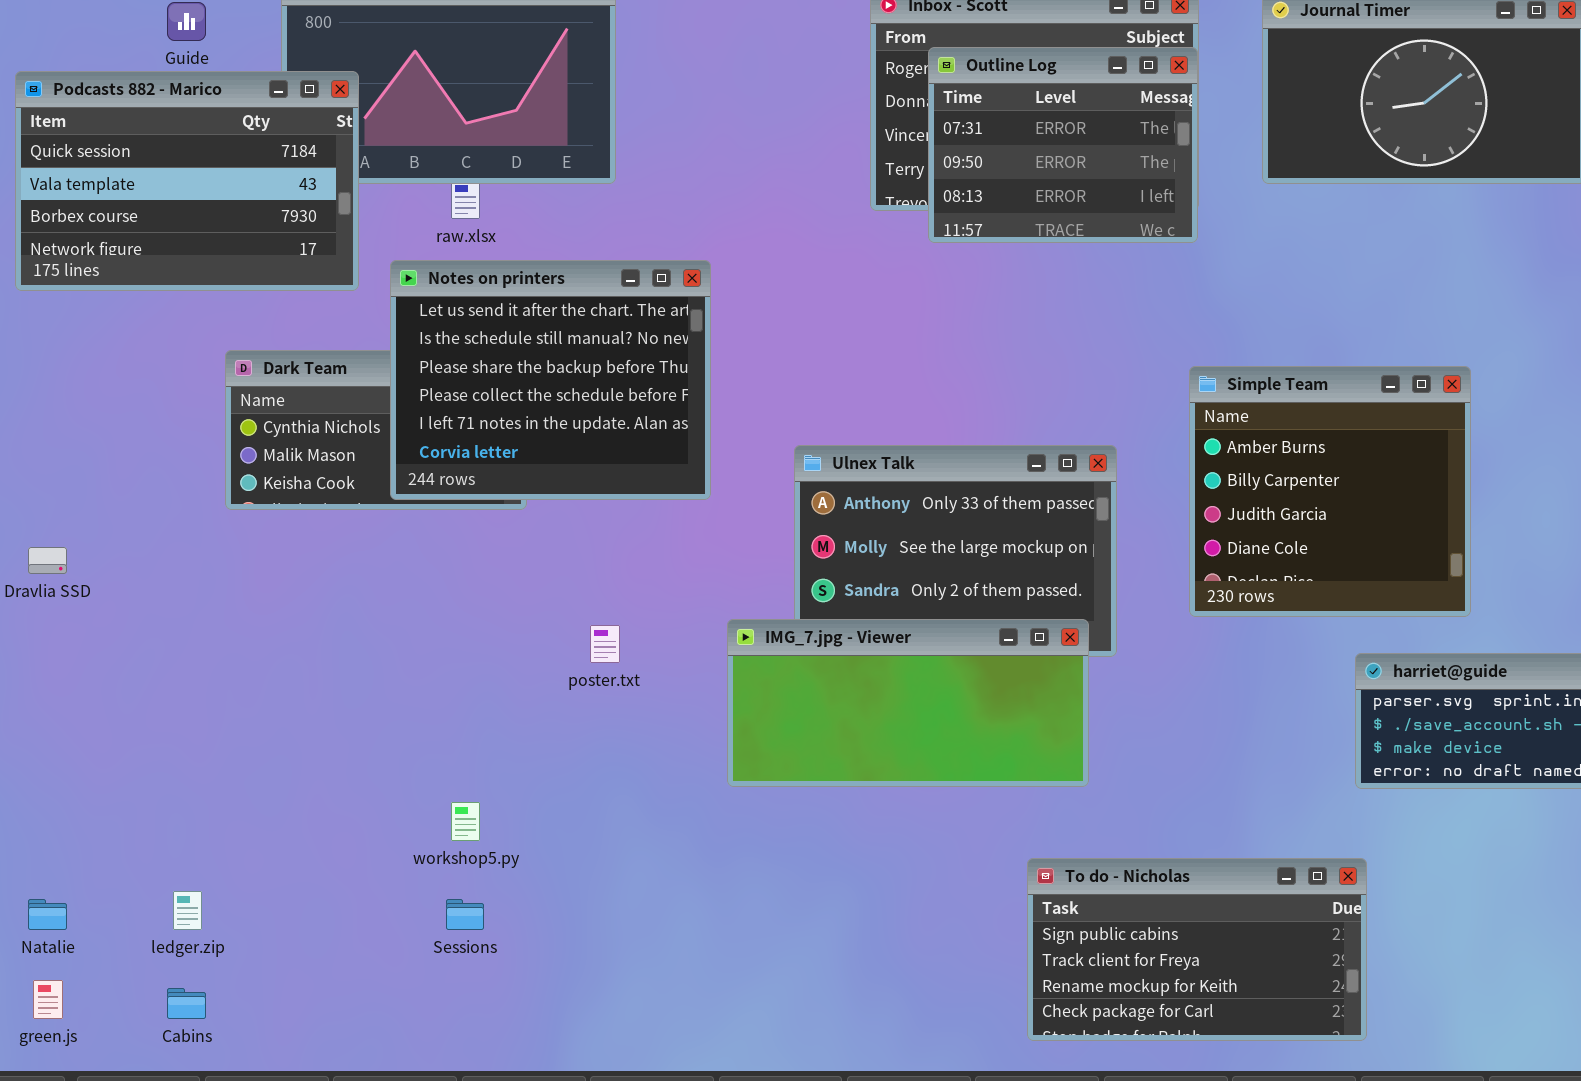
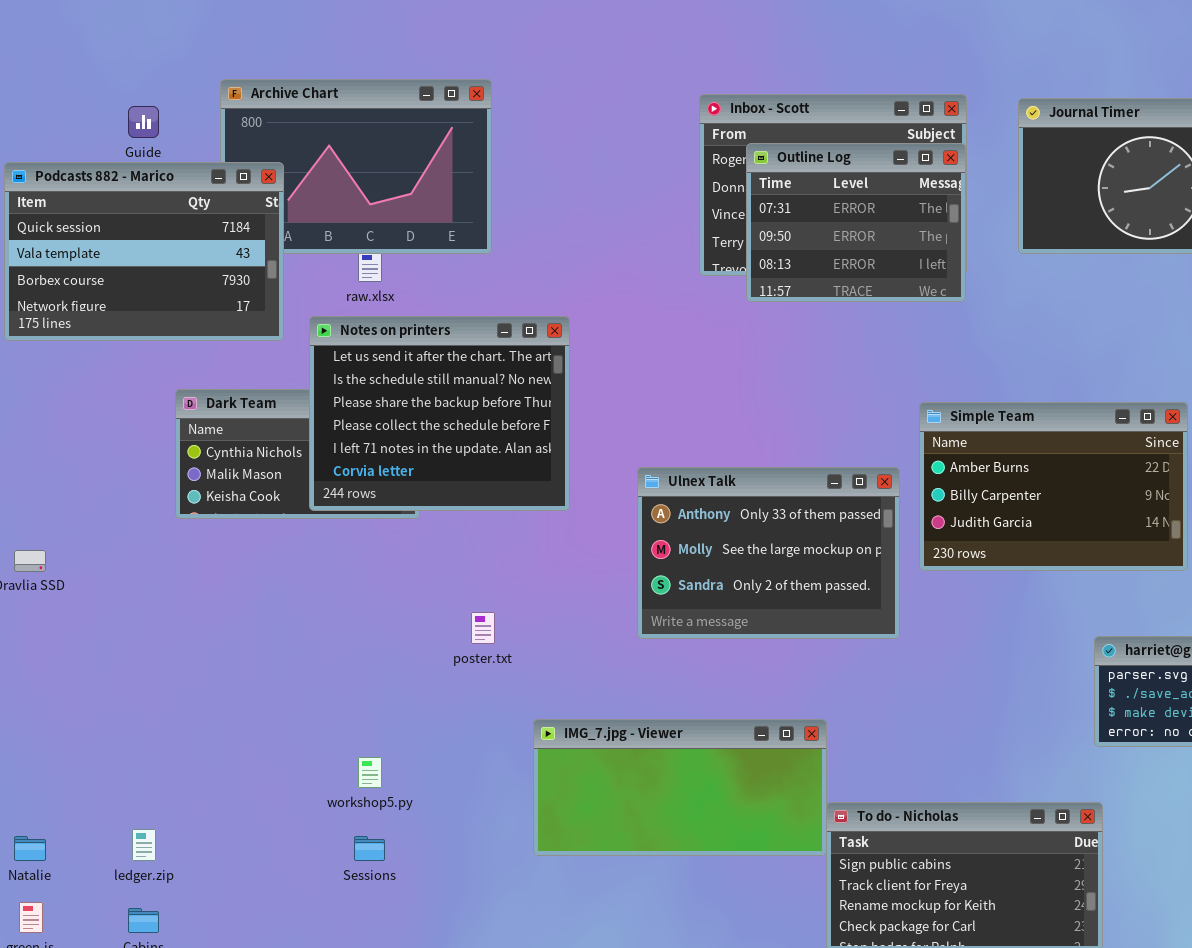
Simple Team: [1189,366,1471,617] -> [919,402,1188,571], resized
IMG_7.jpg - Viewer: [727,619,1089,787] -> [533,719,827,856], moved

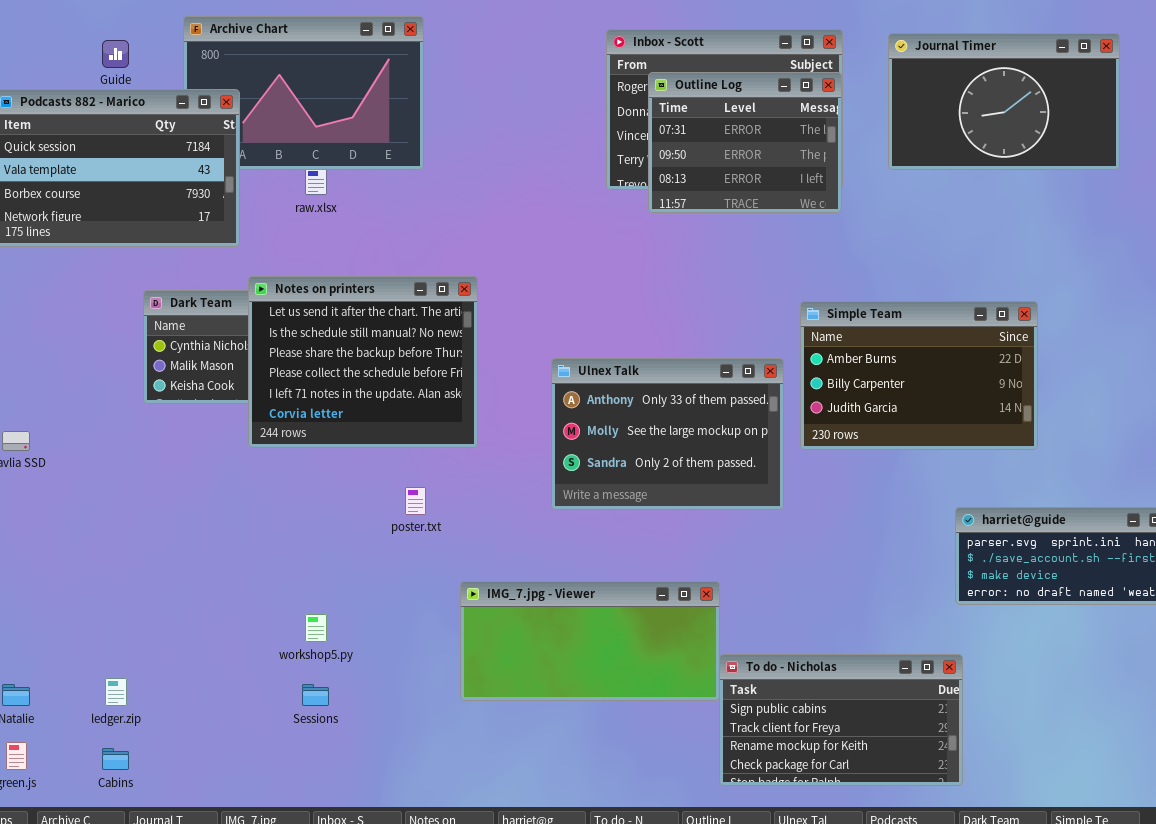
Notes on printers: [309,316,570,511] -> [248,276,478,448], moved

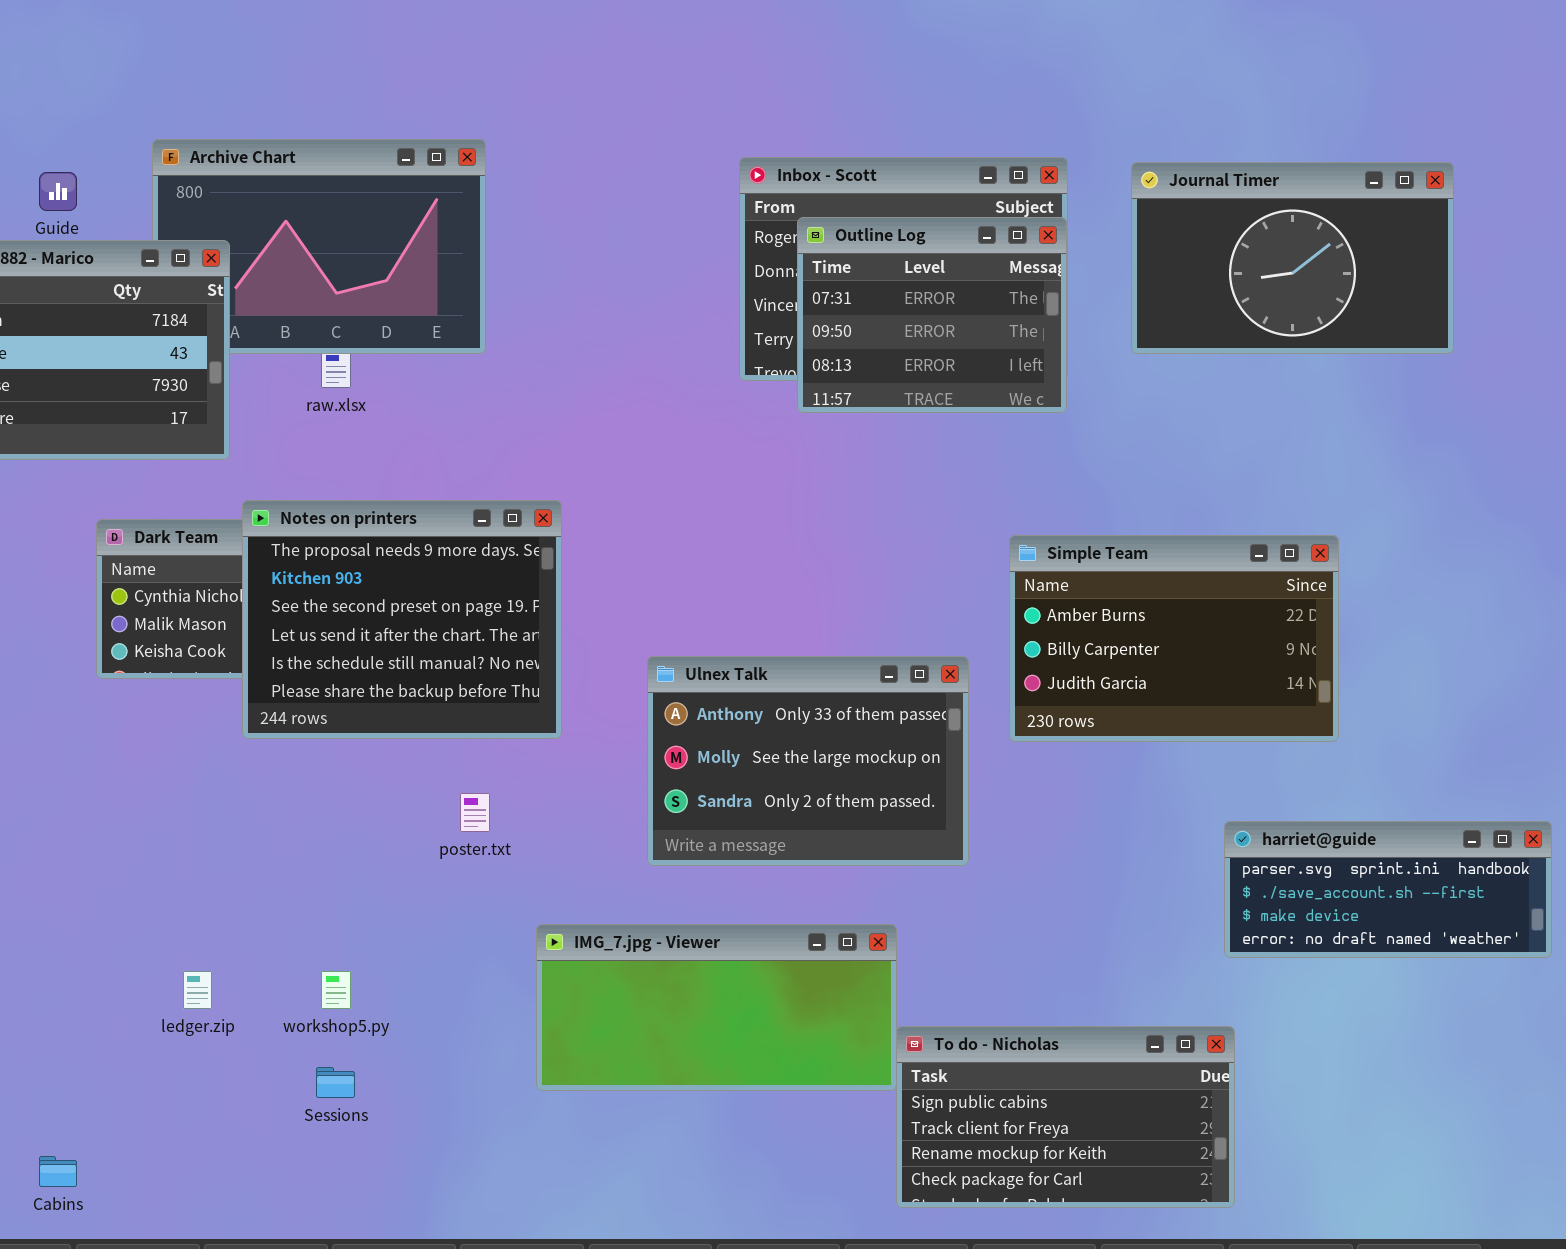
Notes on printers: [248,276,478,448] -> [242,500,562,739], scrolled up 3 rows
Ulnex Talk: [551,358,784,510] -> [647,656,969,866], moved
ledger.zip: [105,678,127,706] -> [183,971,212,1009], moved

